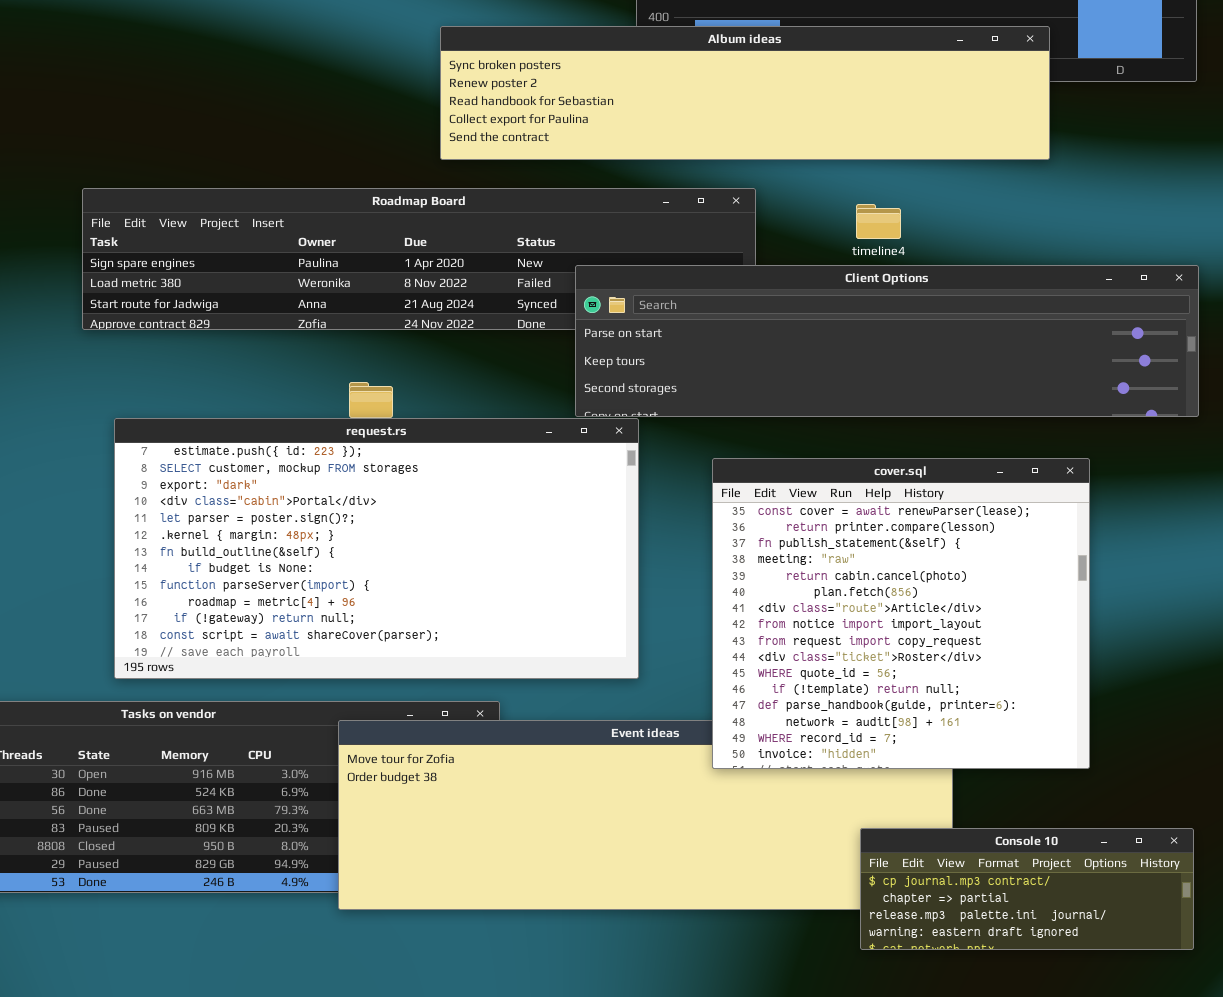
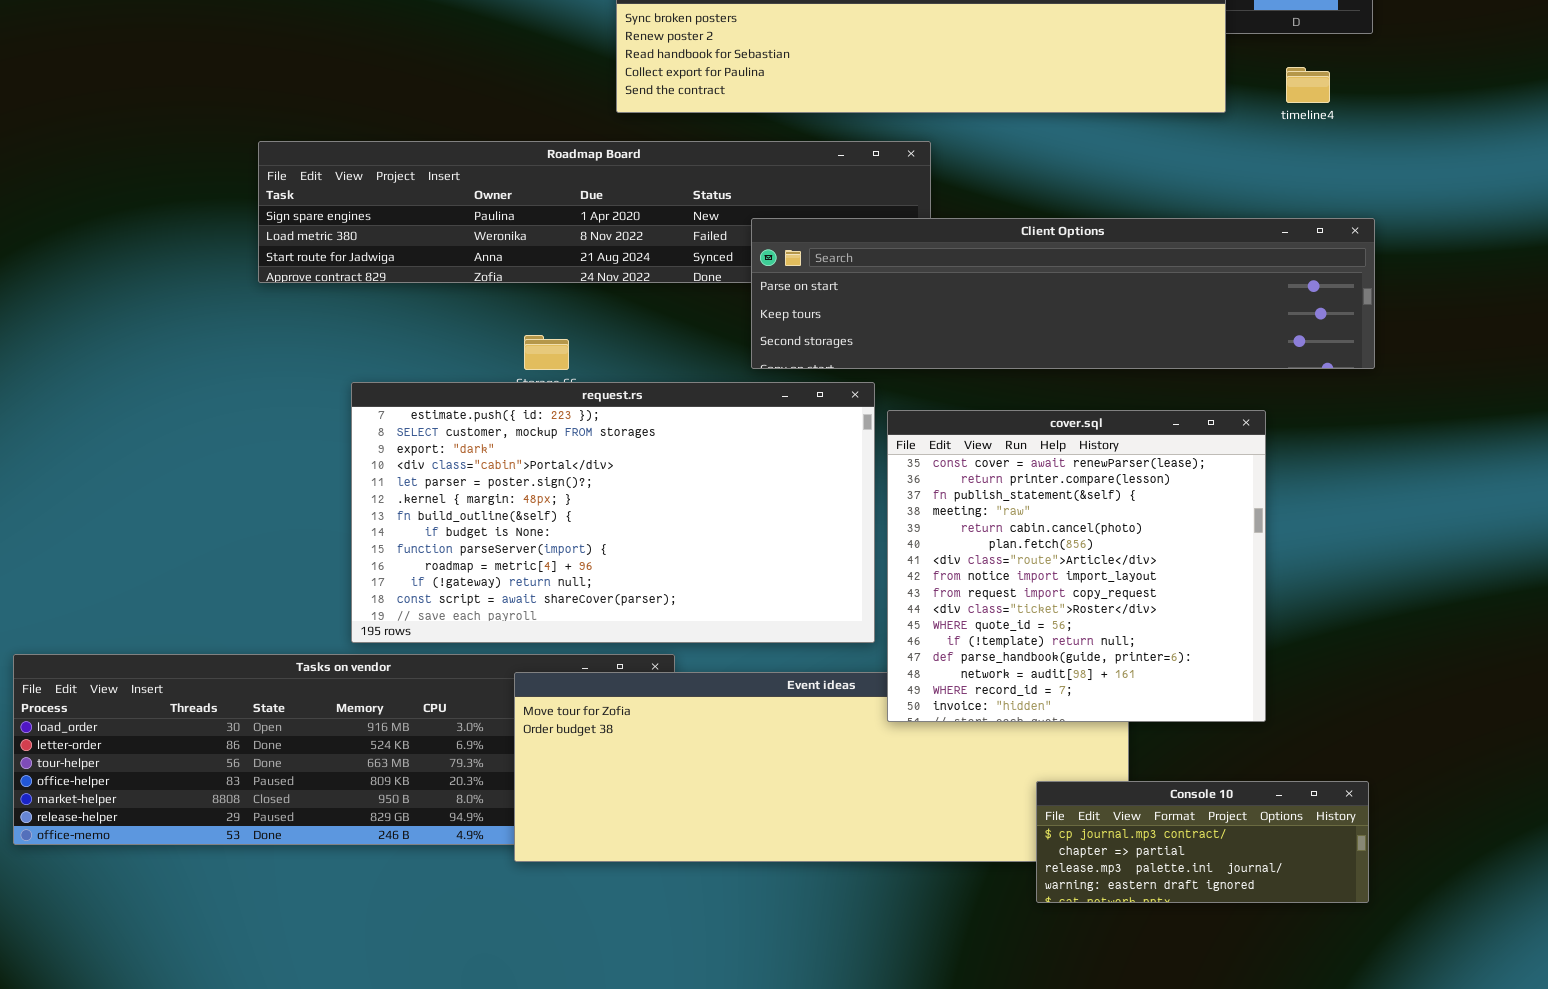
timeline4: [856,204,901,239] -> [1286,67,1330,103], moved
request.rs: [114,418,639,679] -> [351,382,875,643], moved

